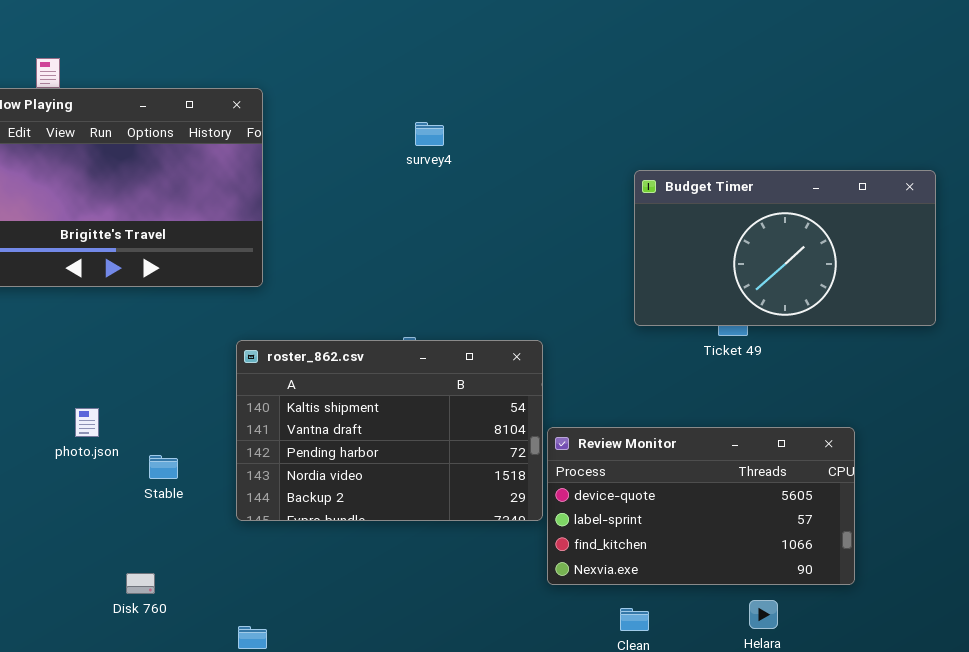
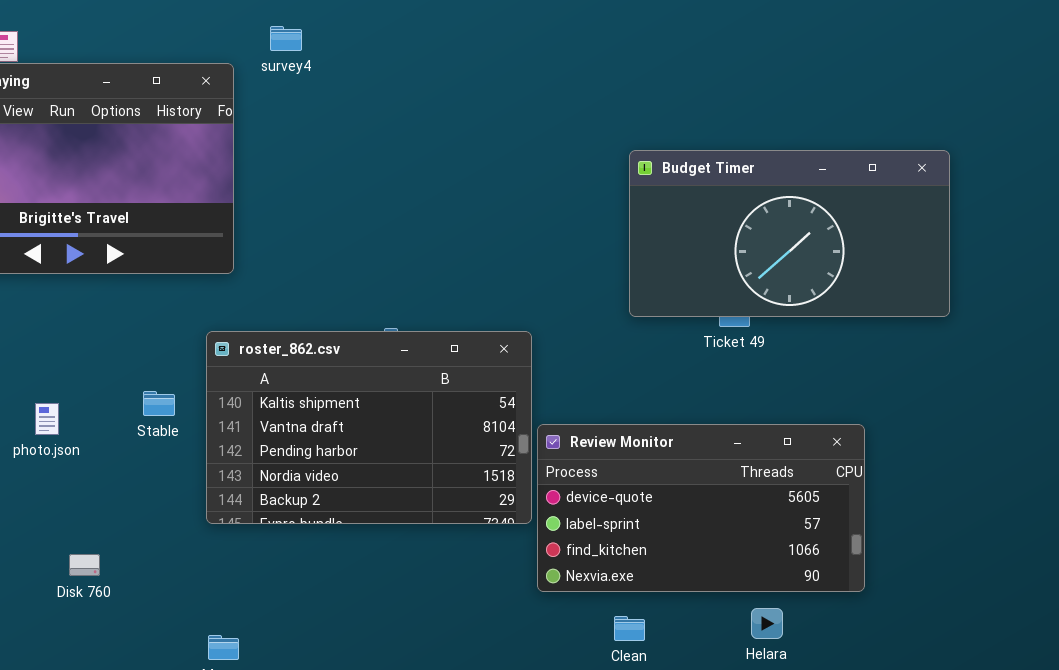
survey4: [415,122,444,146] -> [270,26,302,51], moved
Stable: [149,455,178,479] -> [143,391,175,416], moved
Disk 760: [126,573,155,594] -> [69,554,100,576], moved

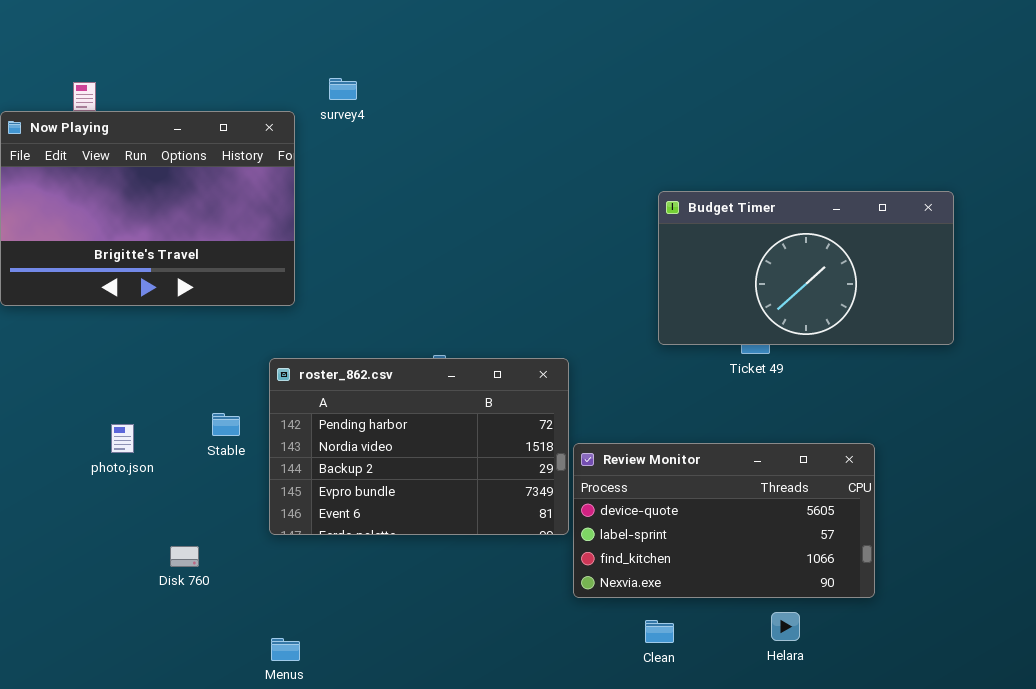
roster_862.csv: [206,331,532,524] -> [269,358,569,535], scrolled down 2 rows
Disk 760: [69,554,100,576] -> [170,546,199,567], moved

